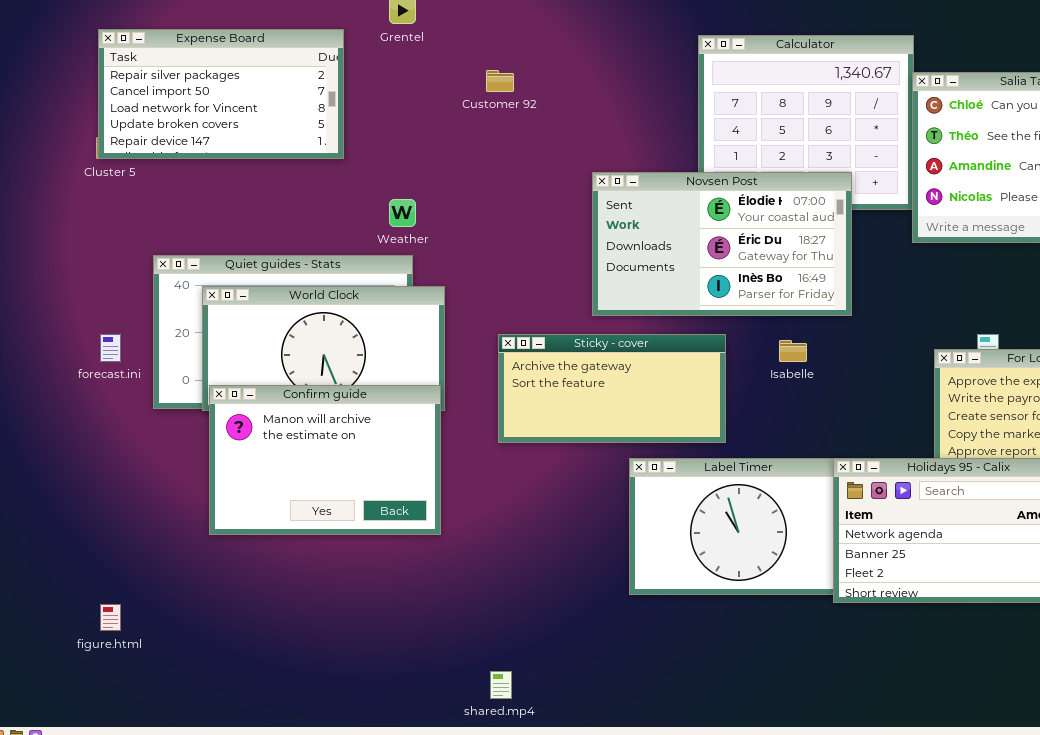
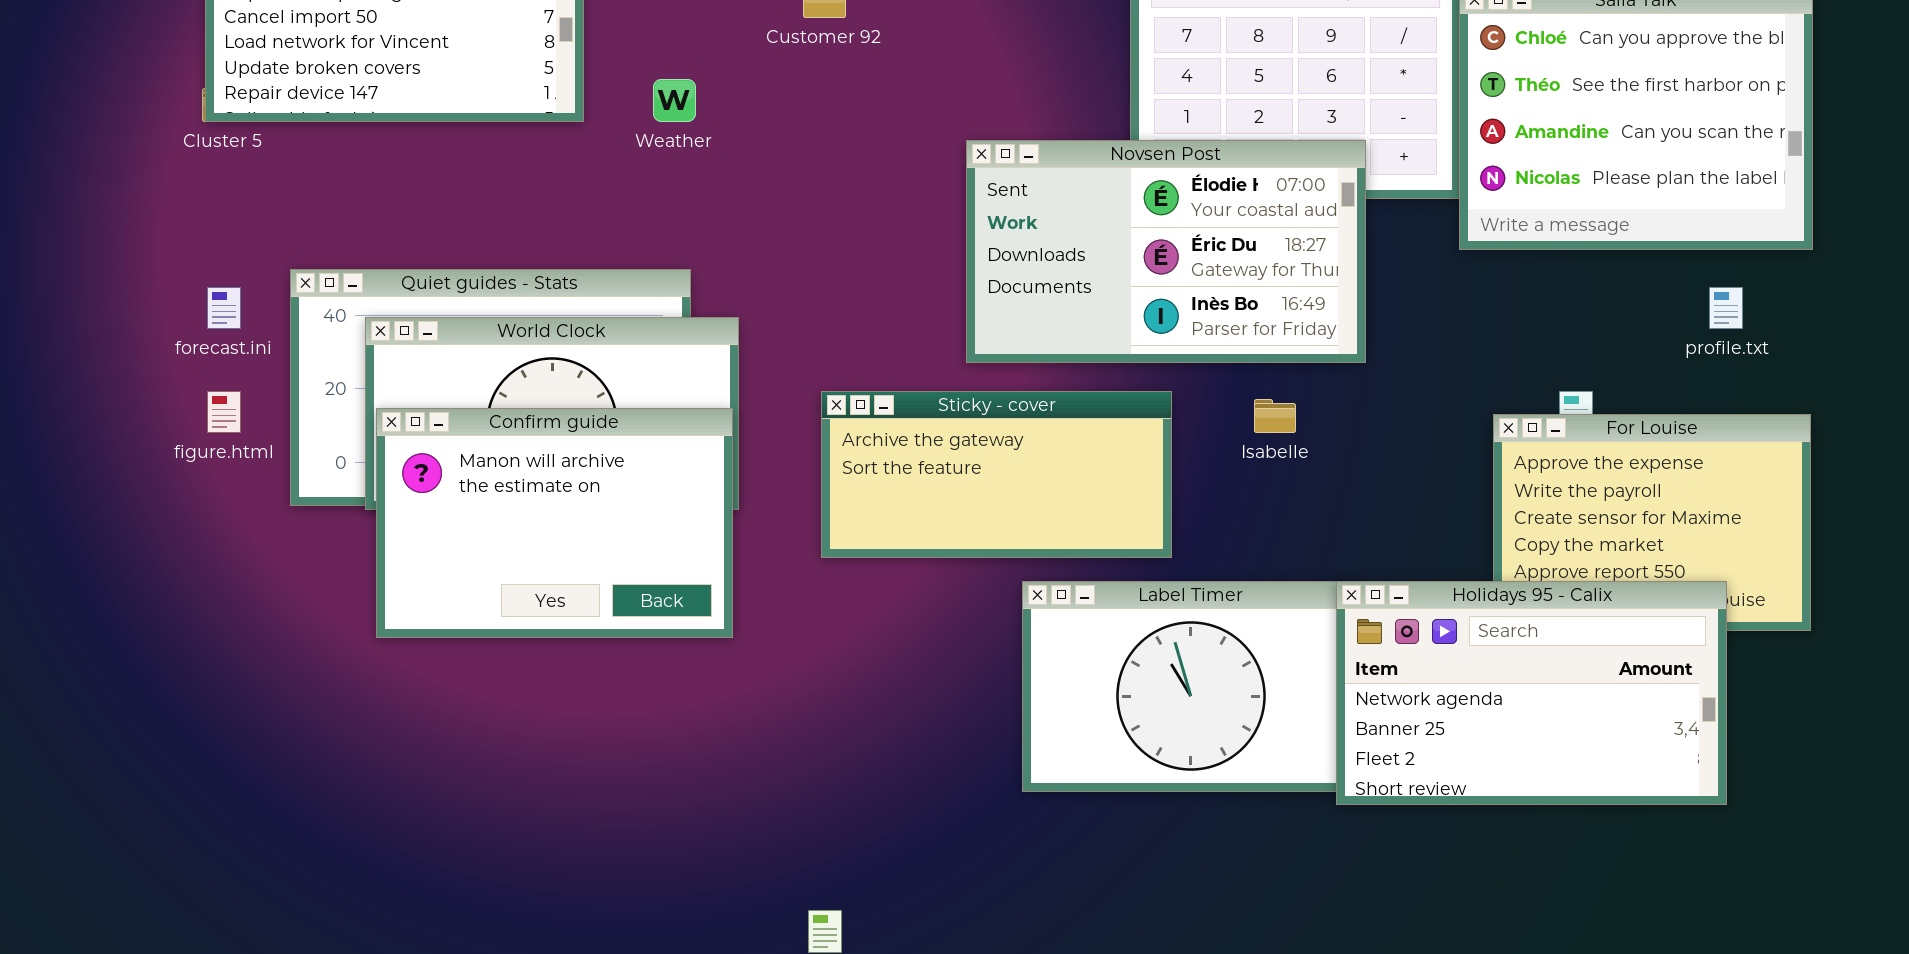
Weather: [389,199,416,227] -> [653,79,696,122], moved
forecast.ini: [100,334,121,362] -> [207,287,241,329], moved
Confirm guide: [209,385,441,535] -> [376,408,733,638], moved
figure.html: [100,604,121,631] -> [207,391,241,433], moved

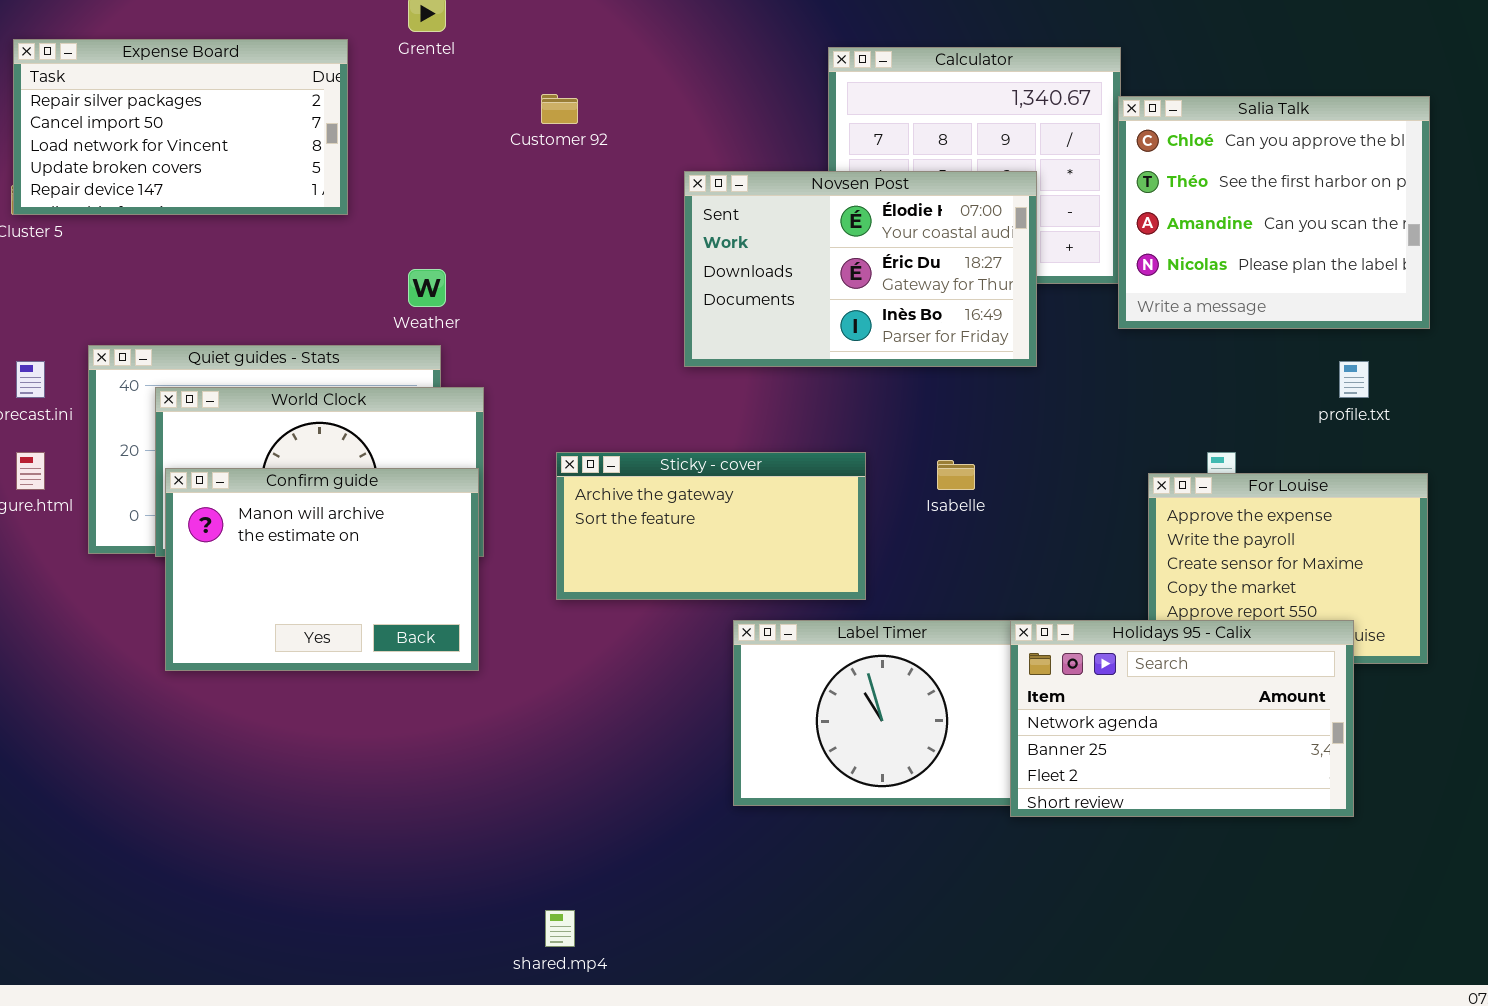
Weather: [653,79,696,122] -> [408,269,446,307], moved
Novsen Post: [966,140,1366,363] -> [684,171,1037,367], moved

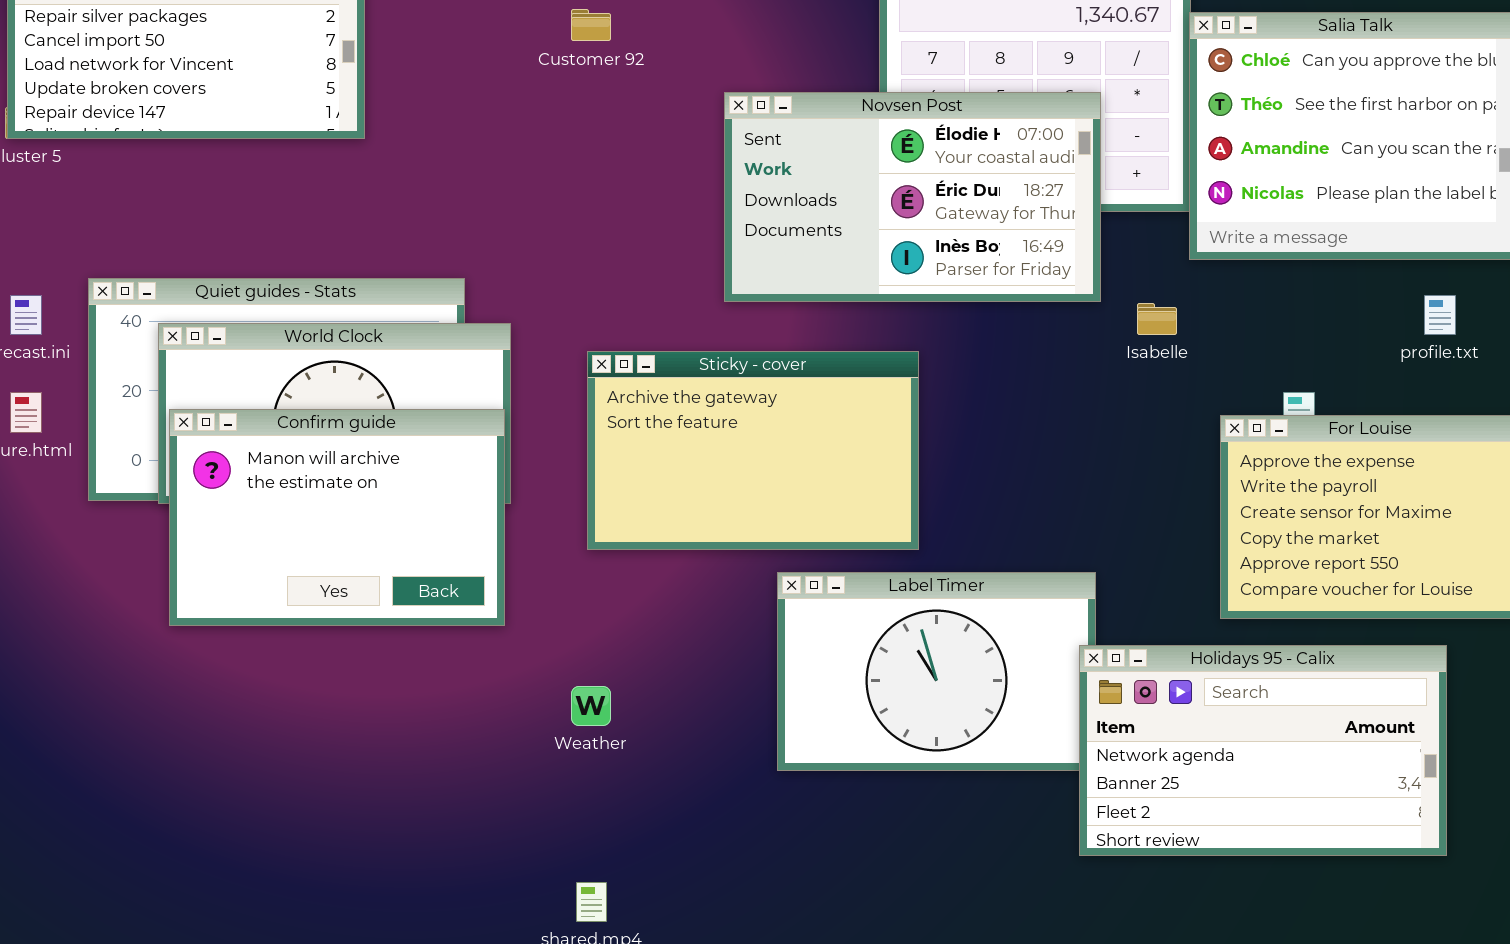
Weather: [408,269,446,307] -> [571,686,611,726], moved
Sticky - cover: [556,452,866,600] -> [587,351,919,550], resized
Isabelle: [937,460,975,490] -> [1137,303,1177,335], moved
Holidays 95 - Calix: [1010,620,1354,817] -> [1079,645,1447,856], moved

